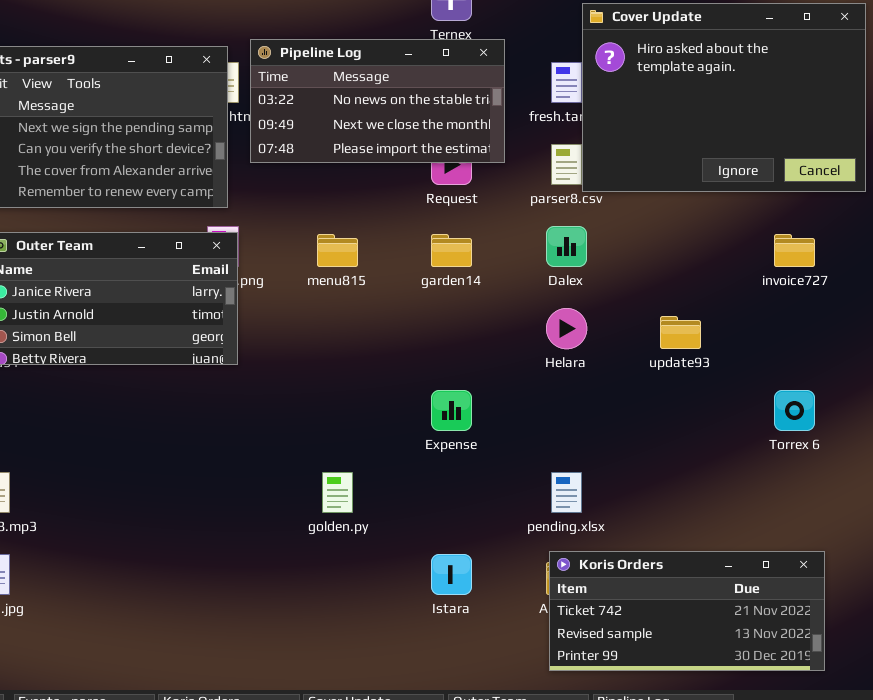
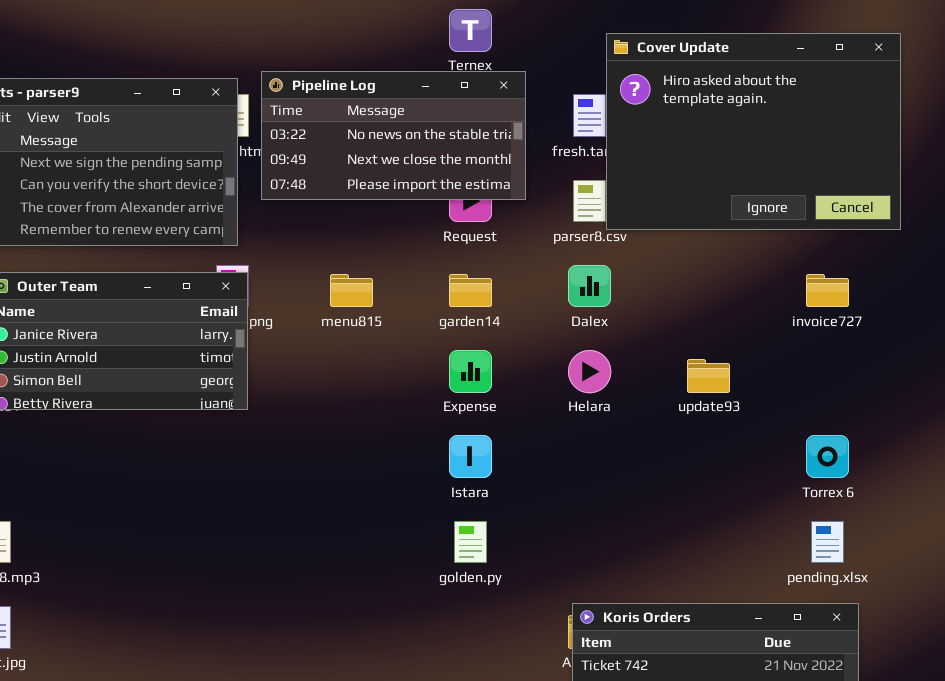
Expense: [431,390,472,431] -> [449,350,492,393], moved
golden.py: [322,472,353,513] -> [454,521,487,563], moved
pending.xlsx: [551,472,582,513] -> [811,521,844,563], moved
Istara: [431,554,472,595] -> [449,435,492,478], moved

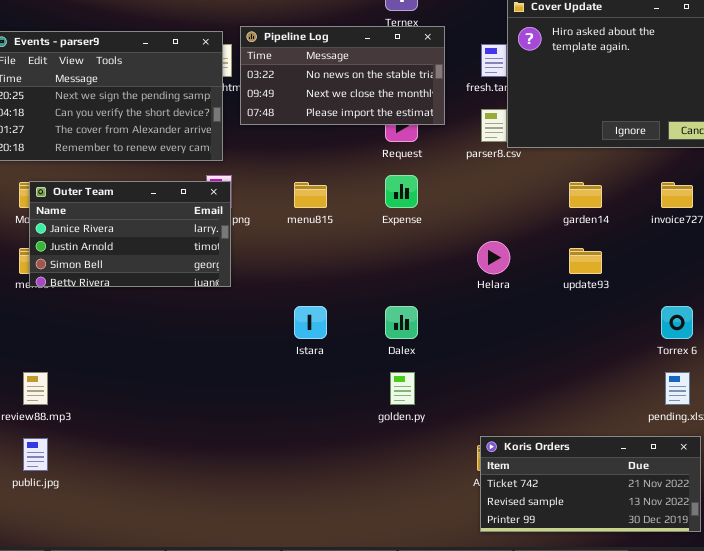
Dalex: [568,265,611,307] -> [385,306,418,339], moved
garden14: [449,274,492,307] -> [569,182,602,208], moved
Expense: [449,350,492,393] -> [385,175,418,208], moved
Istara: [449,435,492,478] -> [294,306,327,339], moved

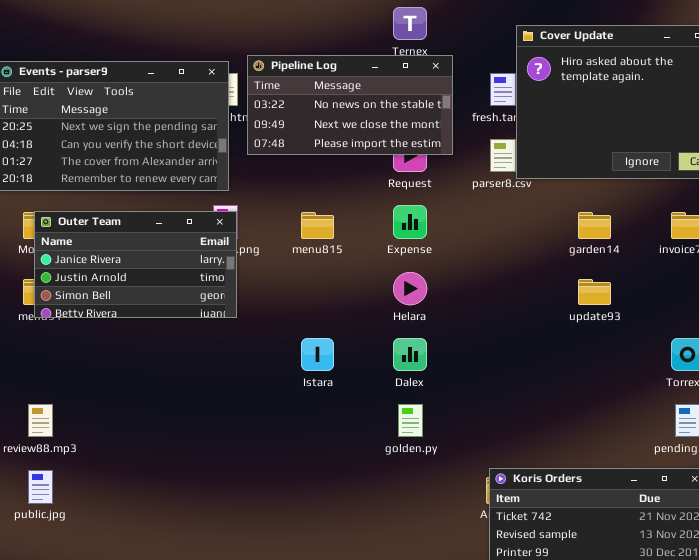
Helara: [477,241,510,274] -> [393,272,427,305], moved

